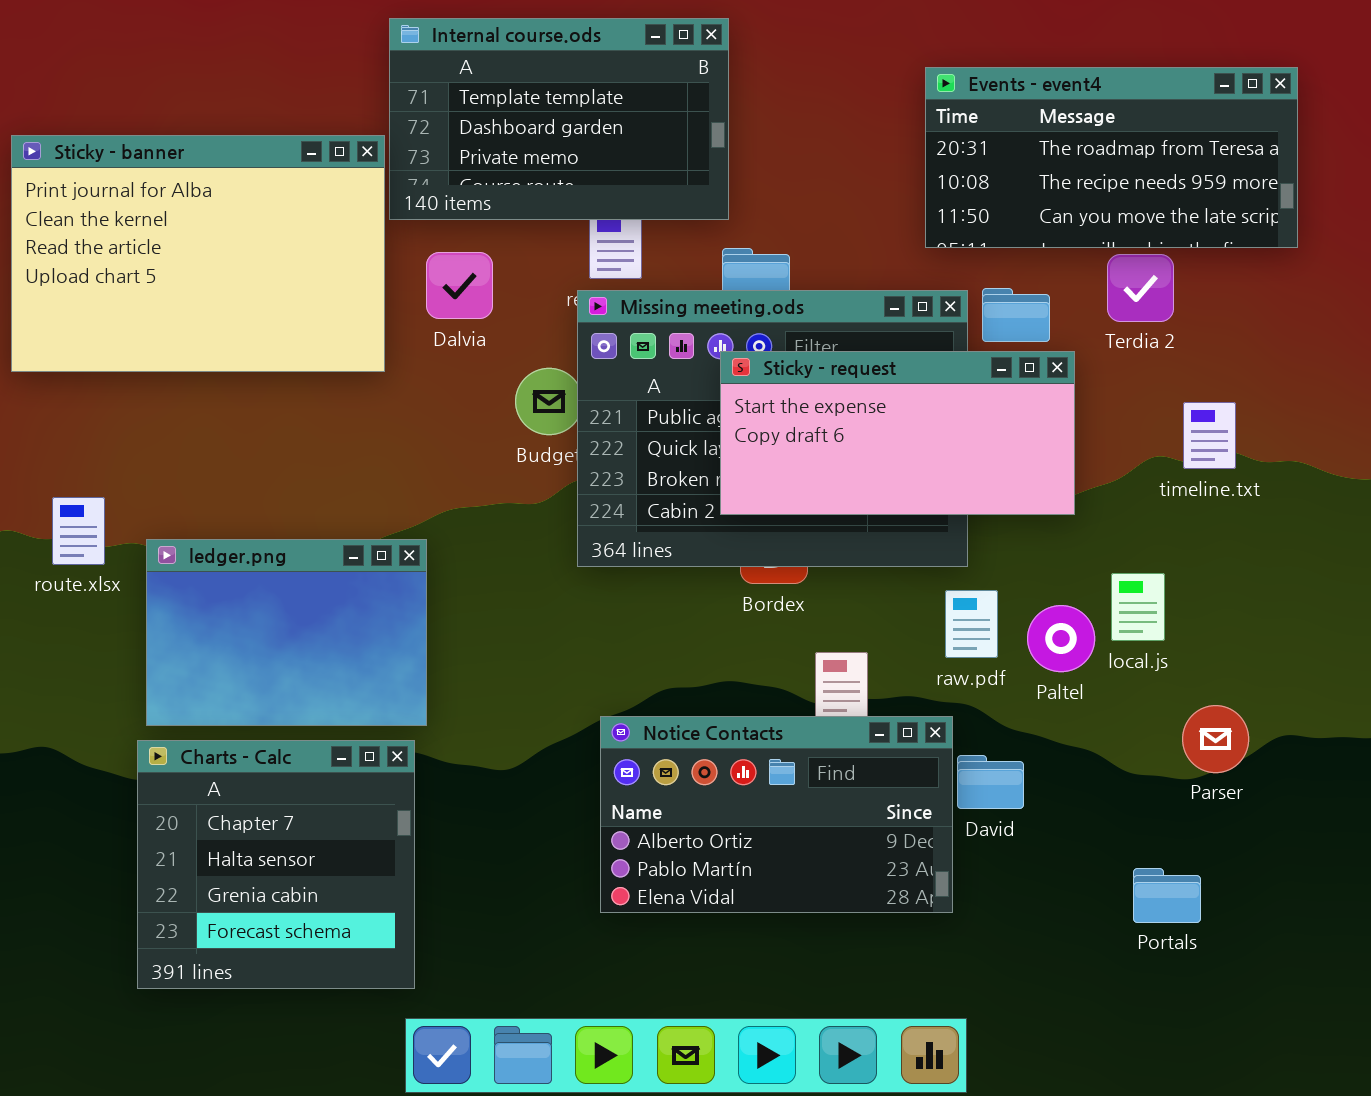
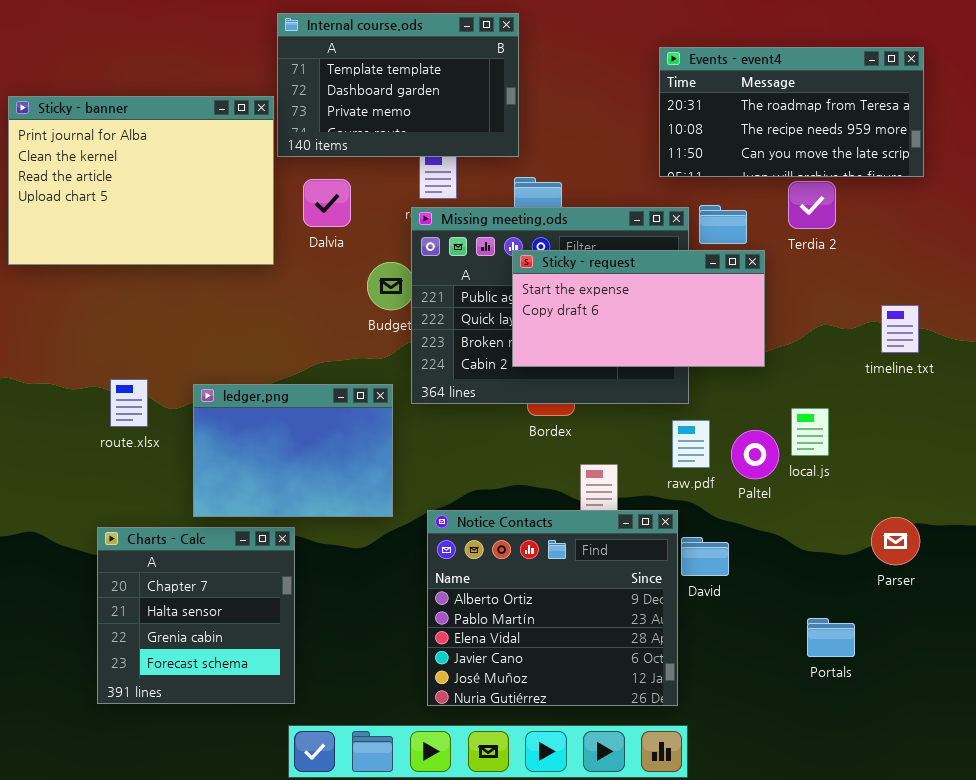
timeline.txt: [1183,402,1236,469] -> [881,305,919,353], moved
route.xlsx: [52,497,105,565] -> [110,379,148,427], moved
ledger.png: [146,539,427,726] -> [193,384,393,517], moved
Parser: [1182,705,1249,773] -> [871,517,920,565], moved
Notice Contacts: [600,716,953,913] -> [427,510,678,706], resized

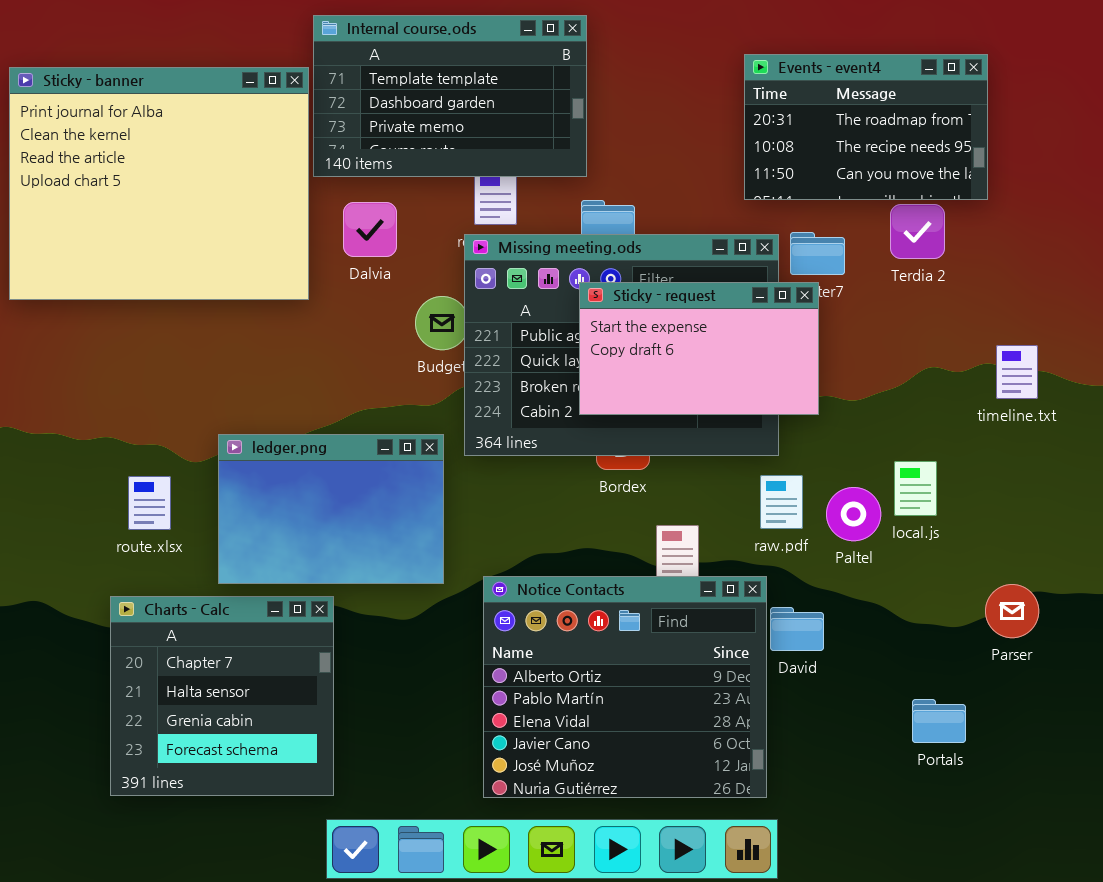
Events - event4: [659,47,924,177] -> [744,54,988,200], resized
Sticky - banner: [8,96,274,265] -> [9,67,309,300], resized
Sticky - request: [512,250,765,367] -> [579,282,819,415], resized
route.xlsx: [110,379,148,427] -> [128,476,171,530], moved

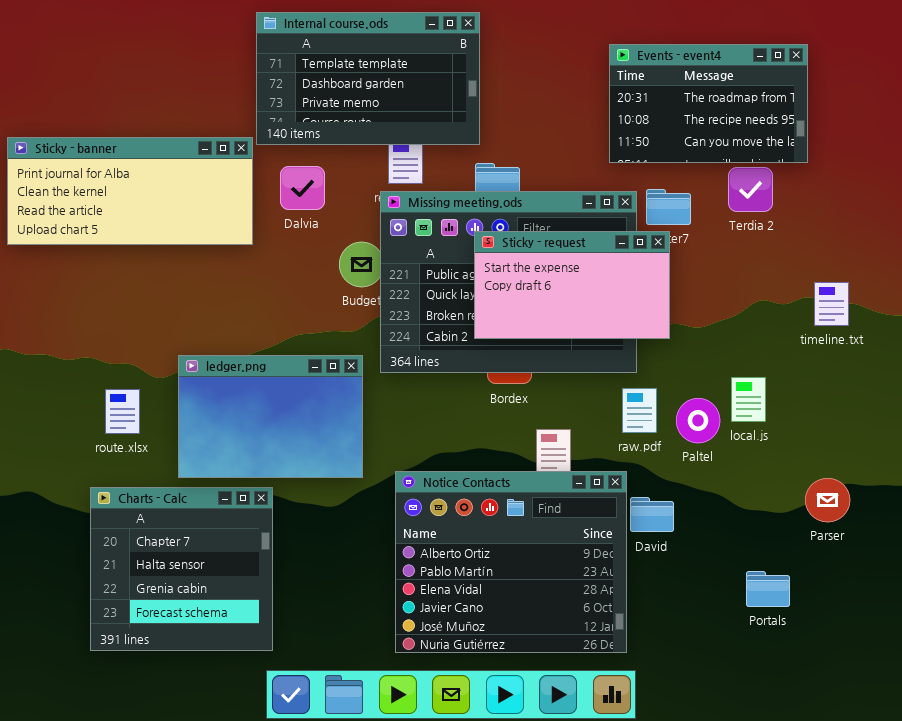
Sticky - banner: [9,67,309,300] -> [7,137,253,245], resized

